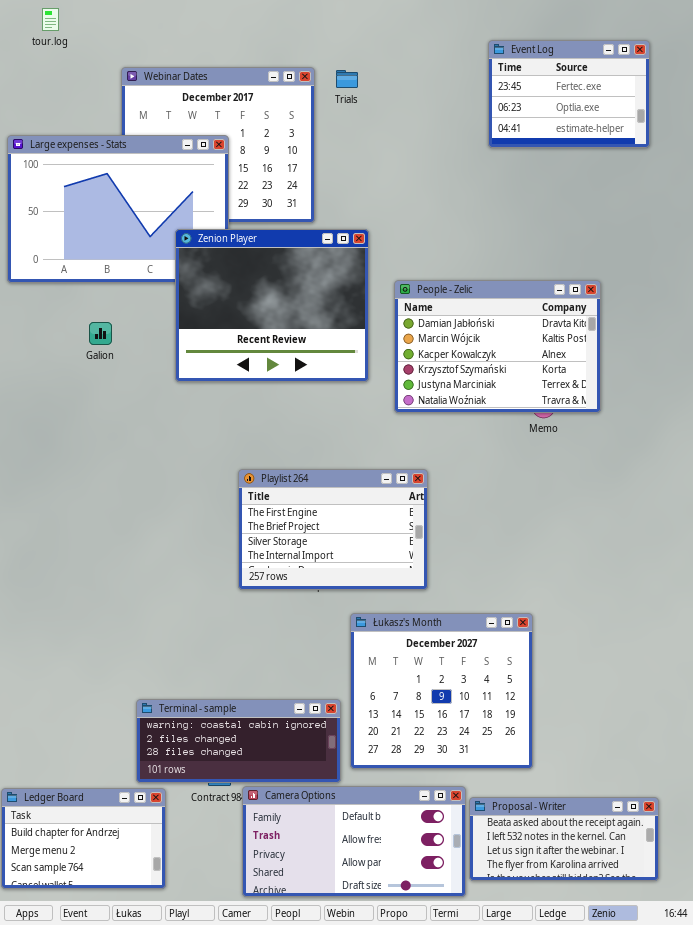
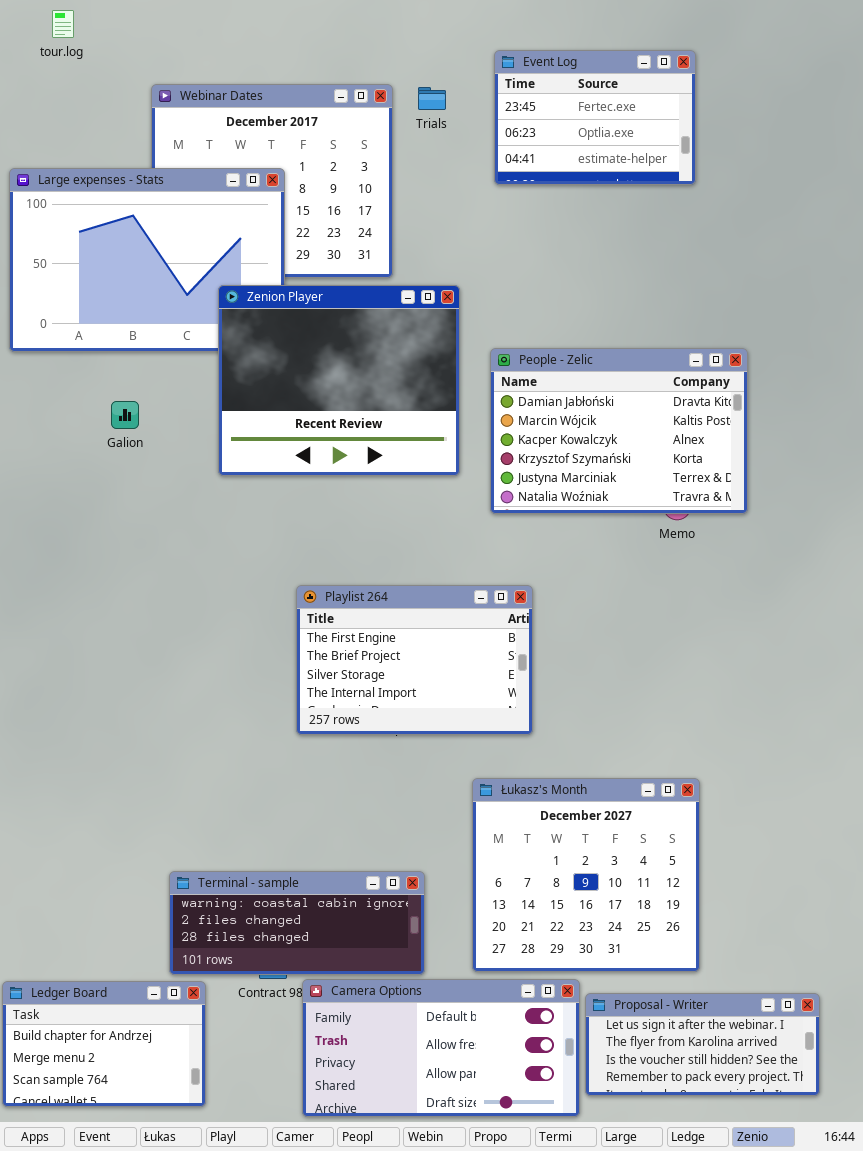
Event Log: [488,40,650,148] -> [494,50,696,185], moved
Łukasz's Month: [350,613,533,769] -> [472,778,700,972], moved
Proposal - Writer: [469,797,659,881] -> [585,993,820,1096], scrolled down 2 rows

